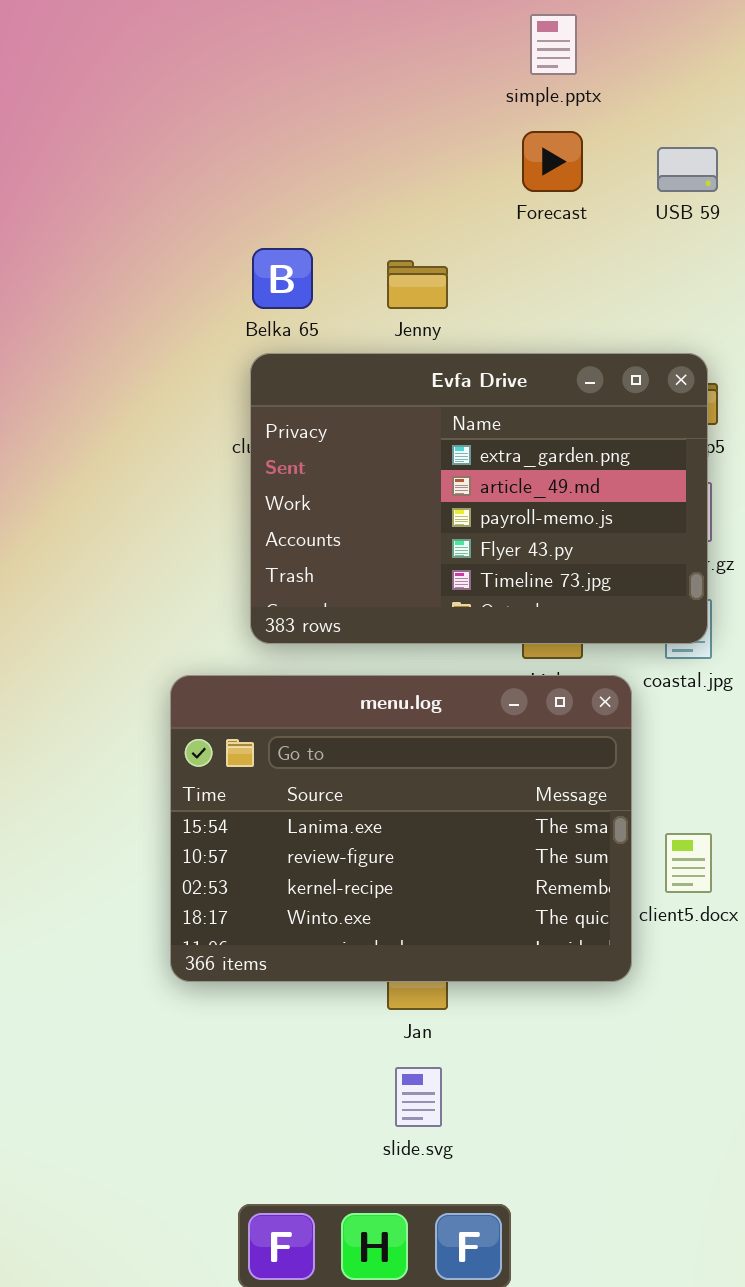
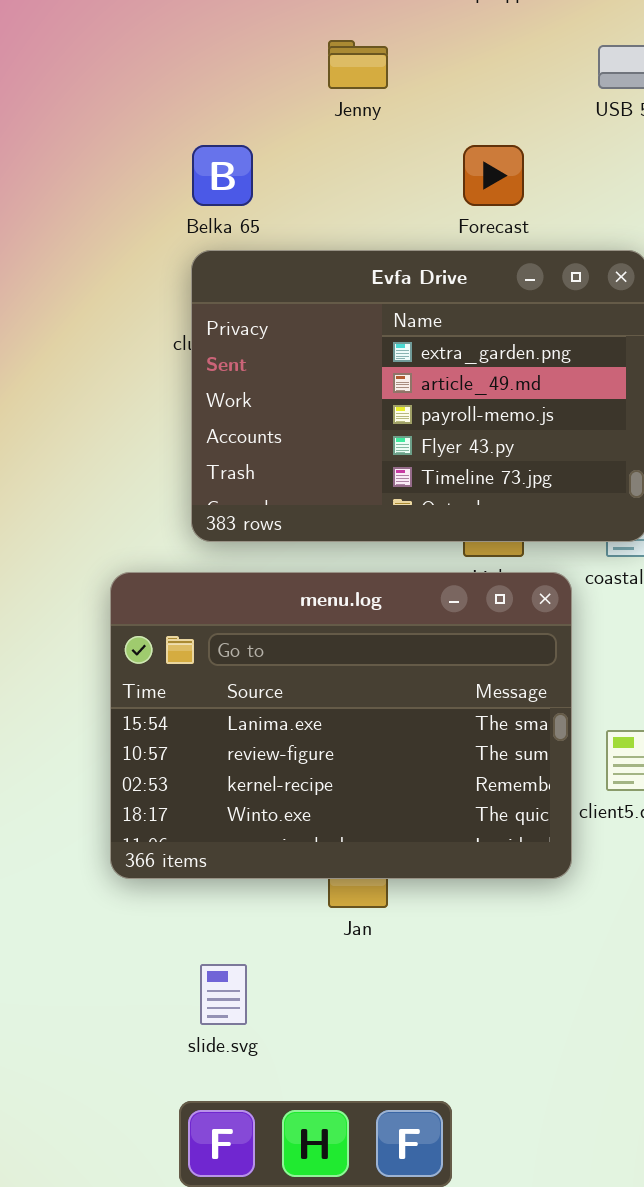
Forecast: [522,131,583,192] -> [463,145,524,206], moved
Jenny: [387,260,448,309] -> [328,40,388,89], moved
slide.svg: [395,1067,442,1127] -> [200,964,247,1025], moved

